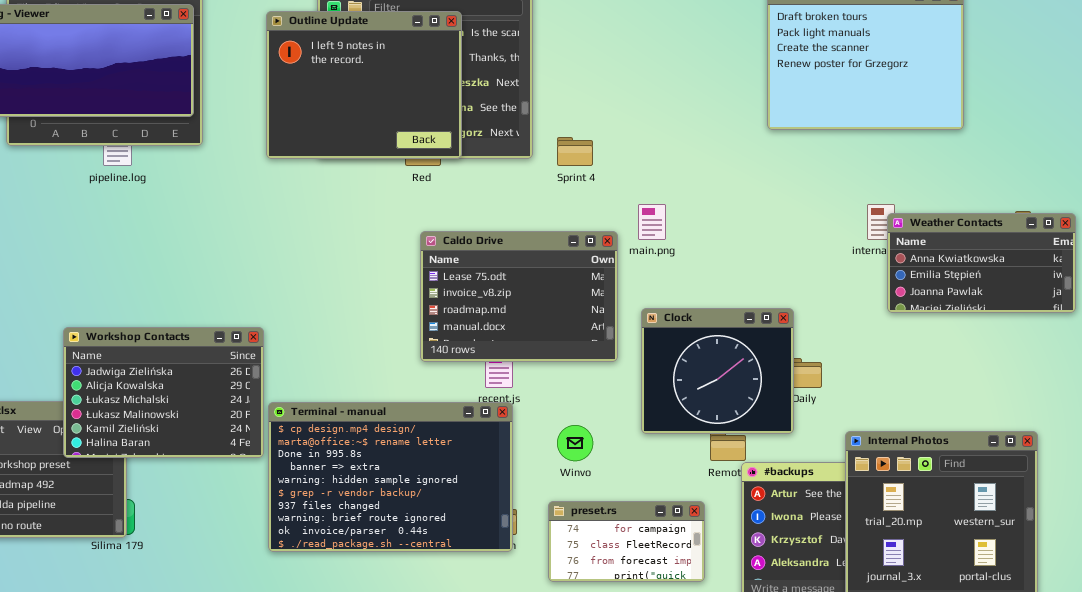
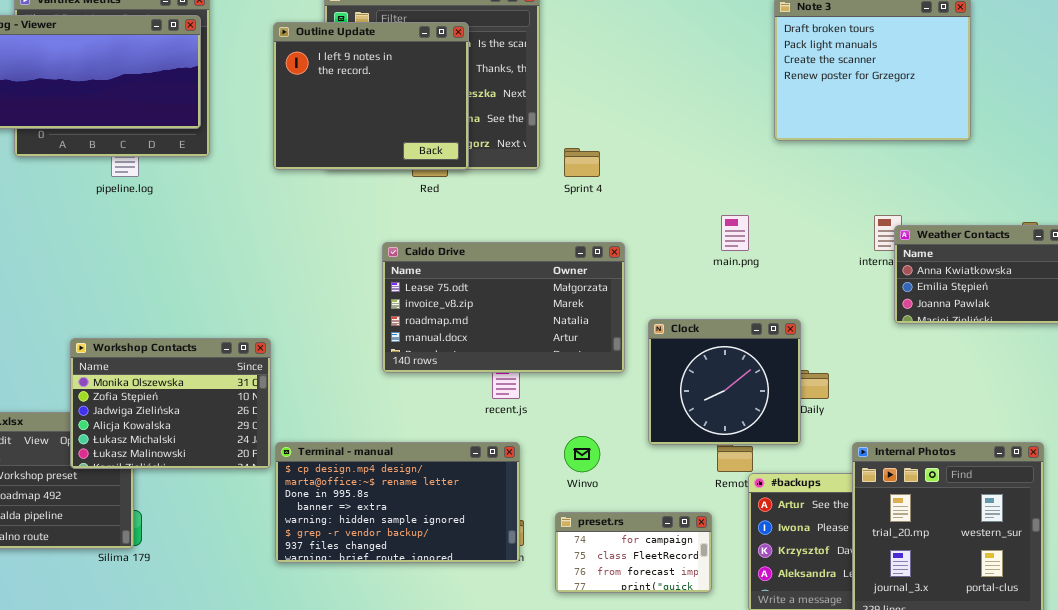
main.png: [638,204,666,240] -> [721,215,749,251], moved
Caldo Drive: [420,231,618,362] -> [382,242,625,373], resized
Workshop Contacts: [63,327,264,458] -> [70,338,271,469], scrolled up 2 rows
Terminal - manual: [268,402,513,552] -> [275,442,520,563], resized

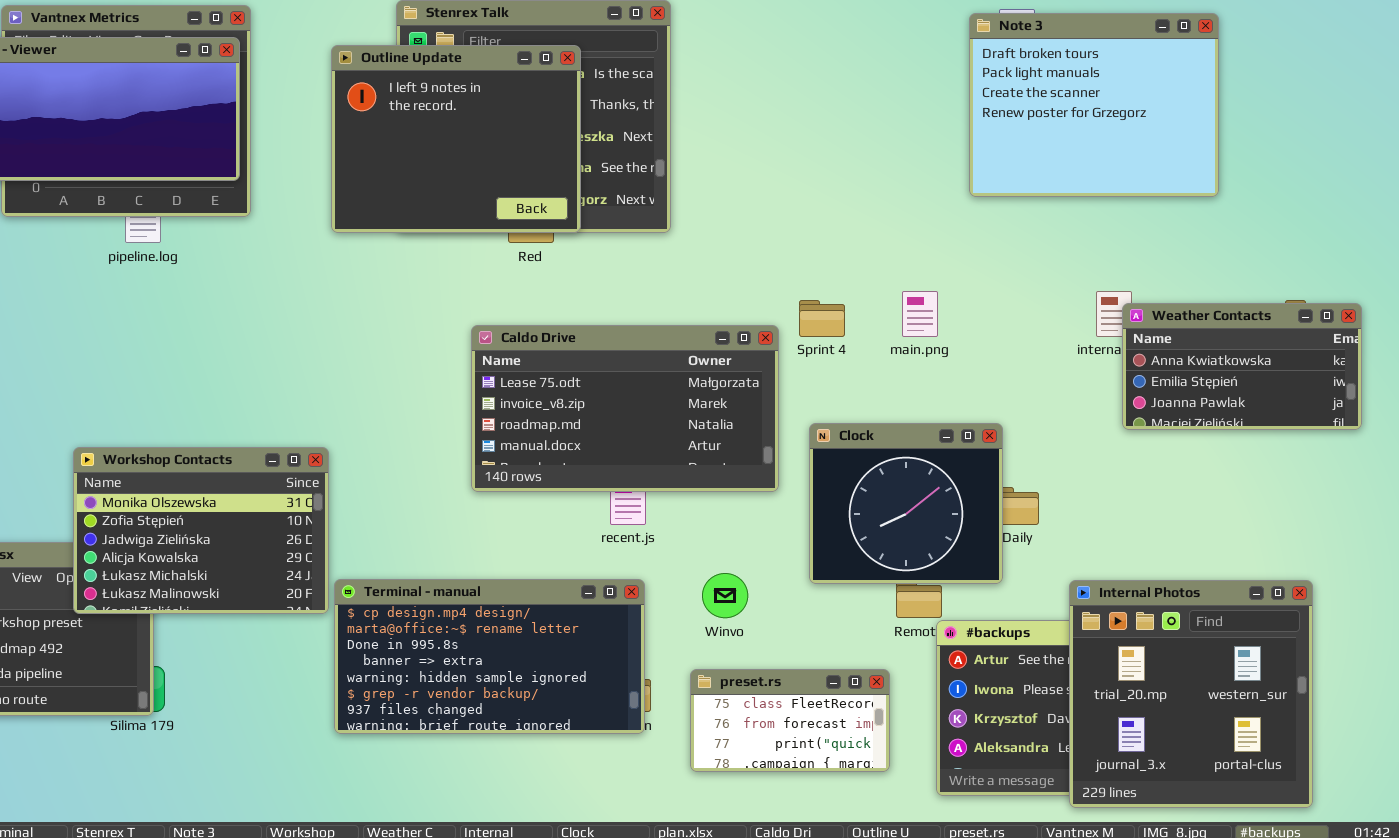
Sprint 4: [564,148,600,177] -> [799,300,845,337], moved
preset.rs: [555,512,712,593] -> [690,669,890,772], scrolled down 1 row

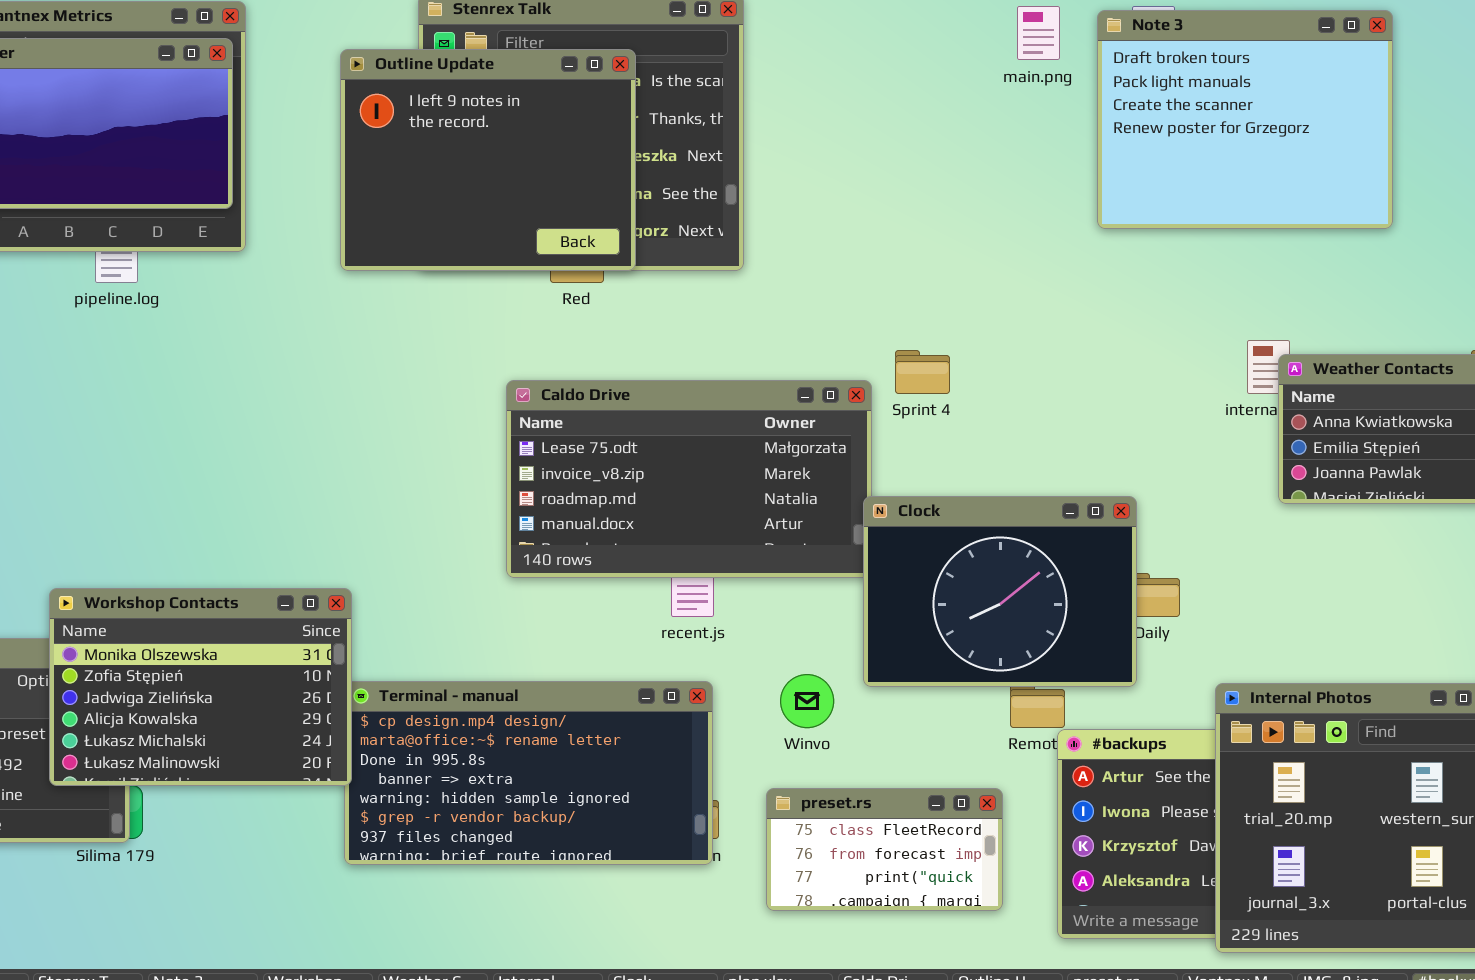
main.png: [902,291,938,337] -> [1017,6,1060,60], moved
Clock: [809,423,1003,584] -> [863,496,1137,687], resized
Workshop Contacts: [73,447,329,614] -> [49,588,352,786], moved

